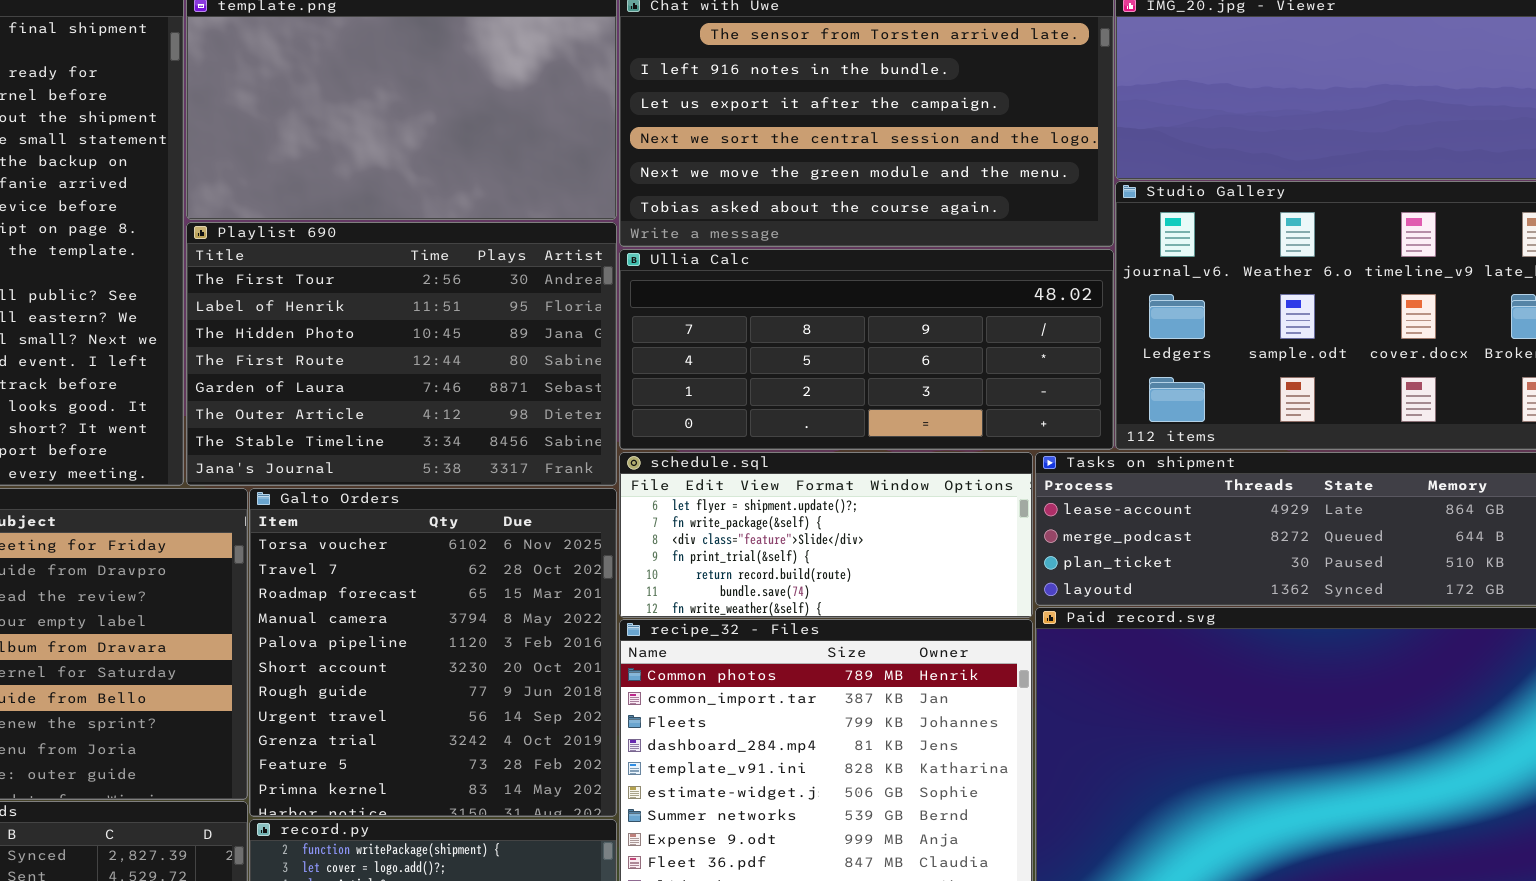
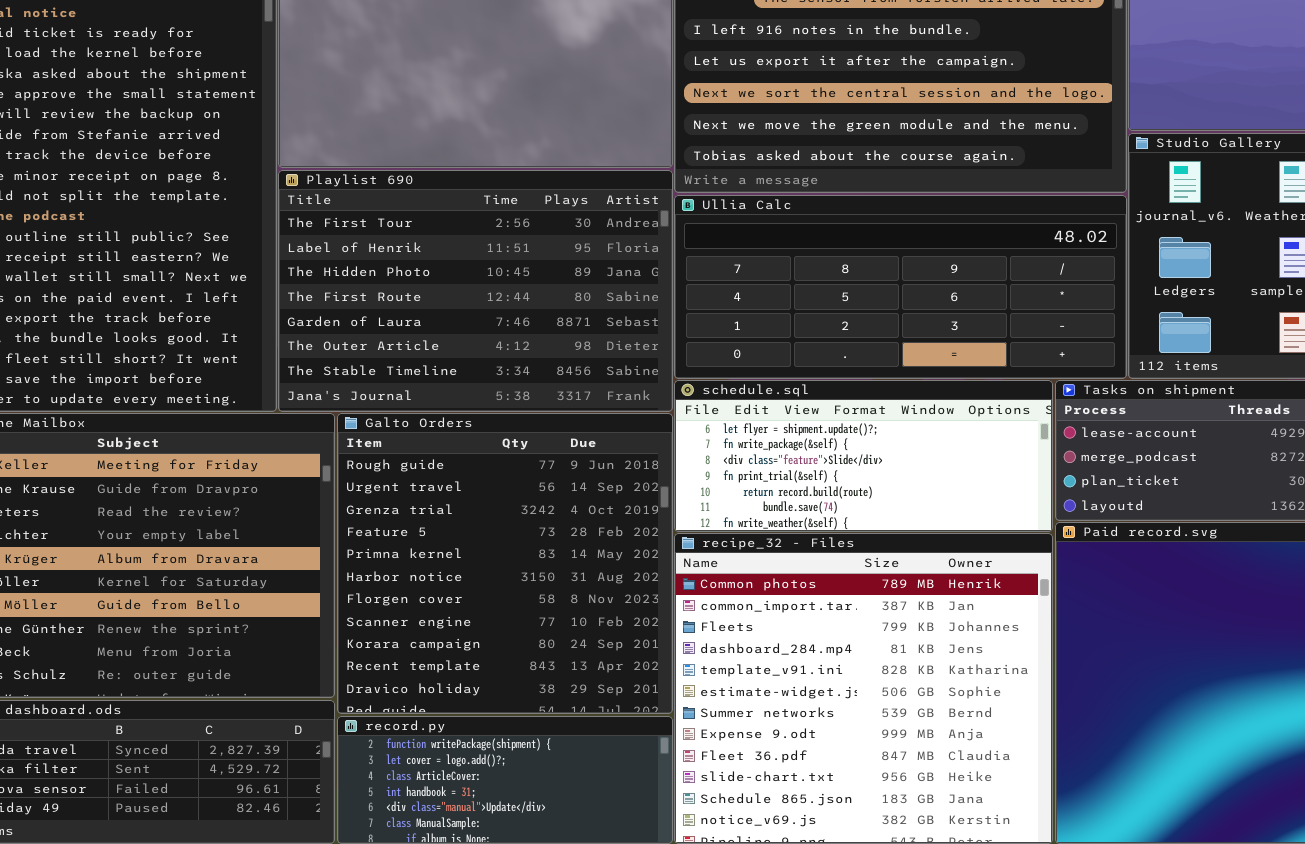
Galto Orders: [249,488,617,817] -> [337,413,673,714], scrolled down 6 rows

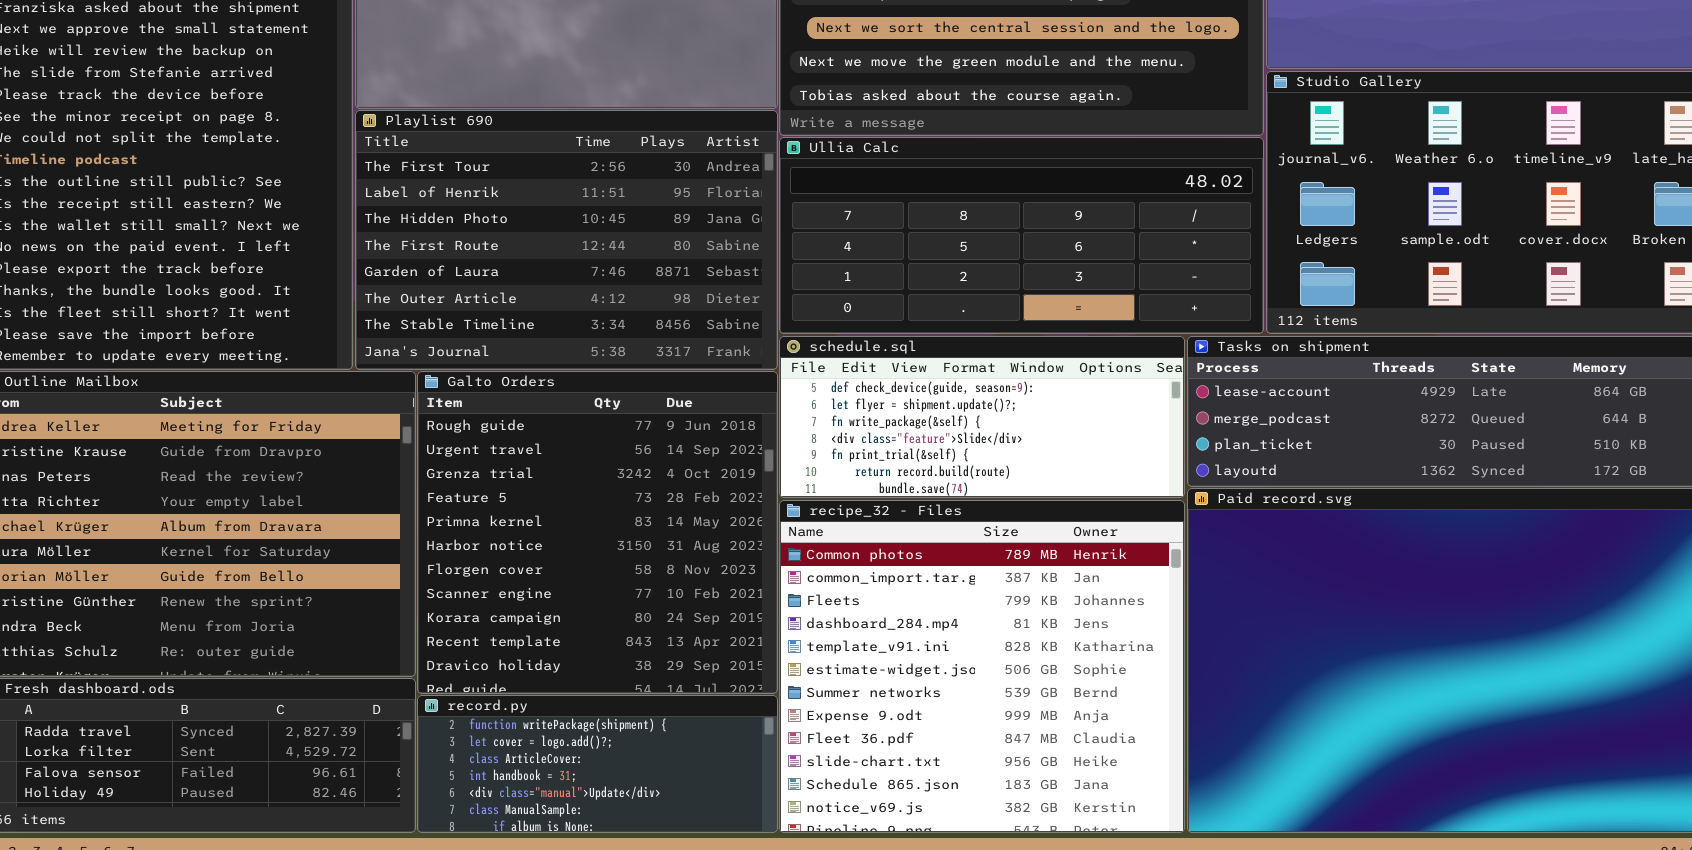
schedule.sql: [674,380,1053,532] -> [779,336,1185,498], scrolled up 1 row

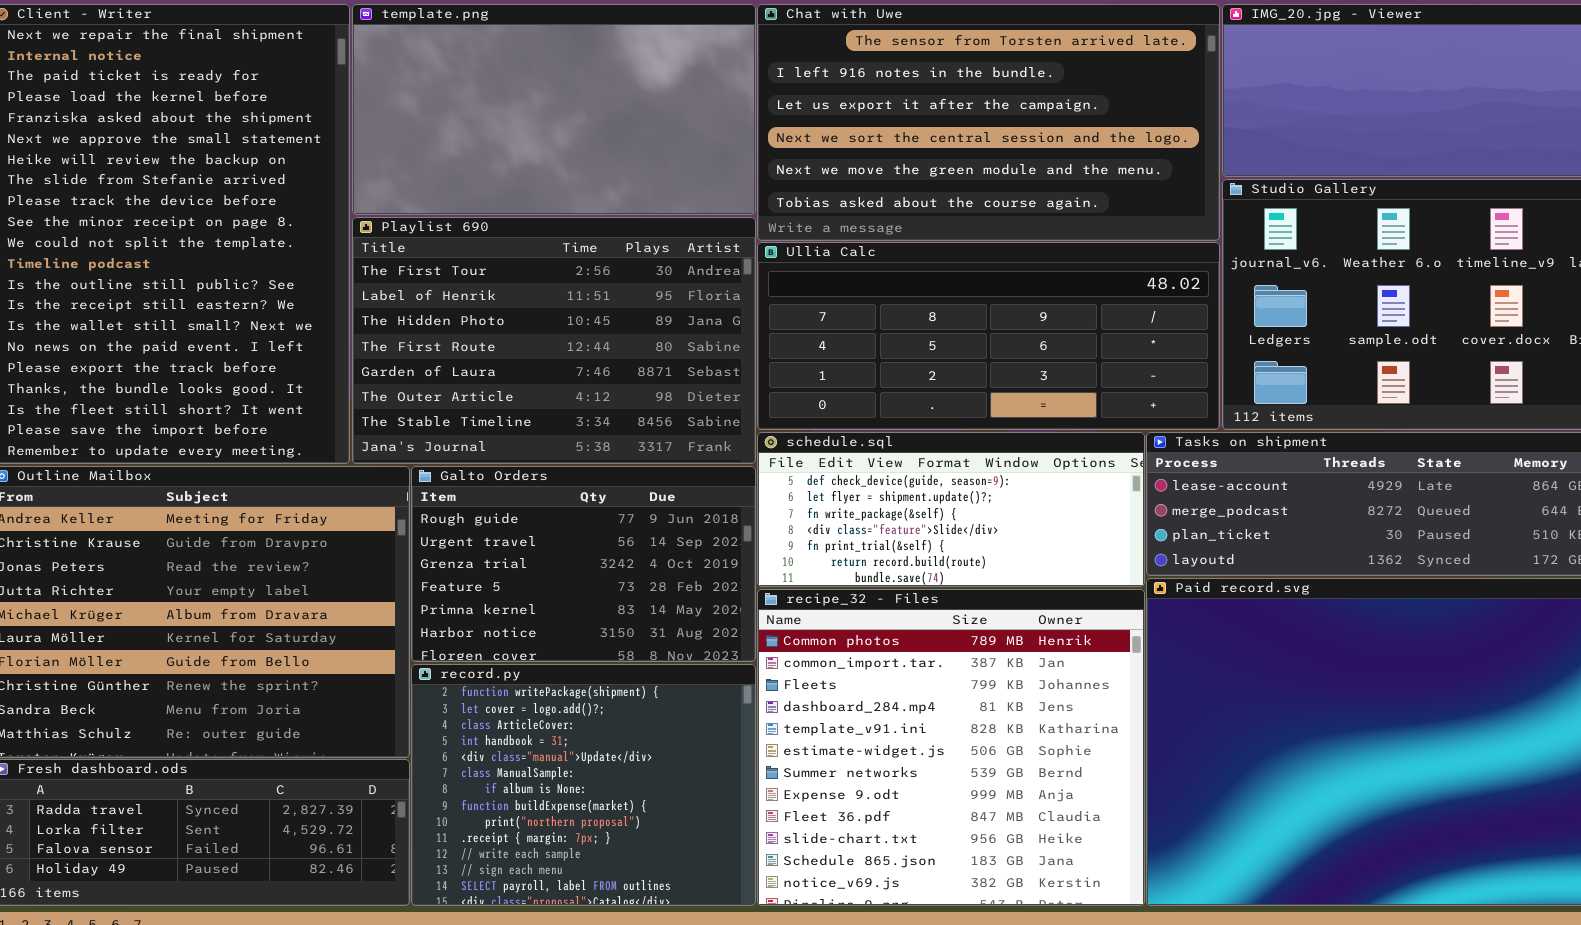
Galto Orders: [417,371,778,694] -> [411,466,756,662], resized
record.py: [417,695,778,833] -> [411,664,756,906], resized

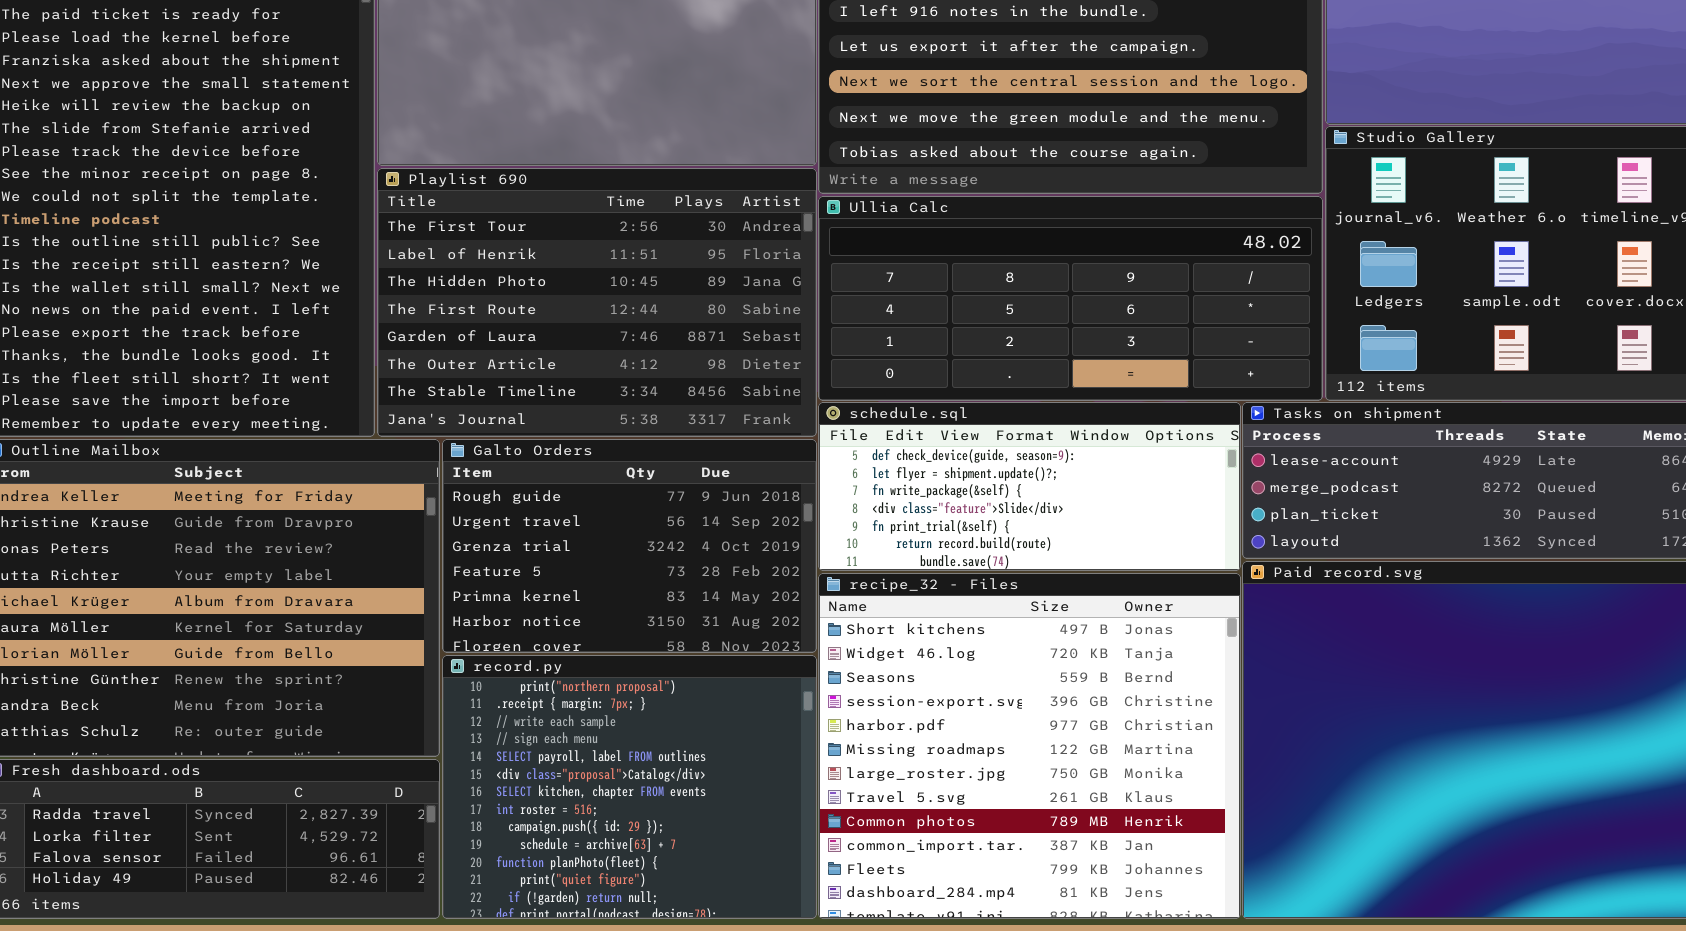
recipe_32 - Files: [757,589,1145,906] -> [818,573,1241,919], scrolled up 8 rows
record.py: [411,664,756,906] -> [442,655,817,919], scrolled down 8 rows

